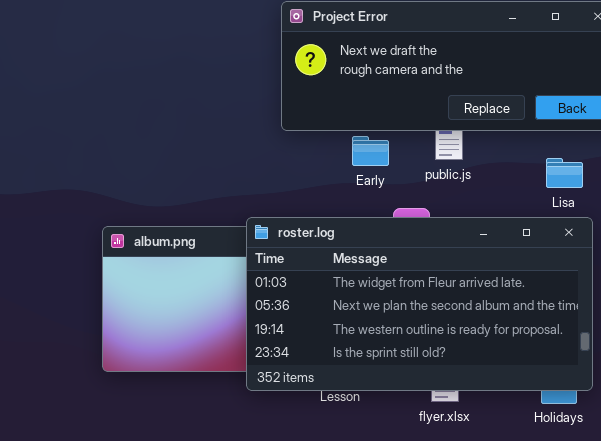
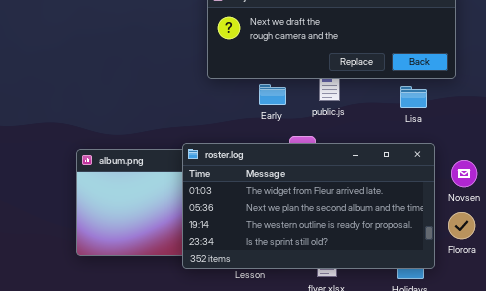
Lisa: [546,158,583,188] -> [400,86,427,108], moved

